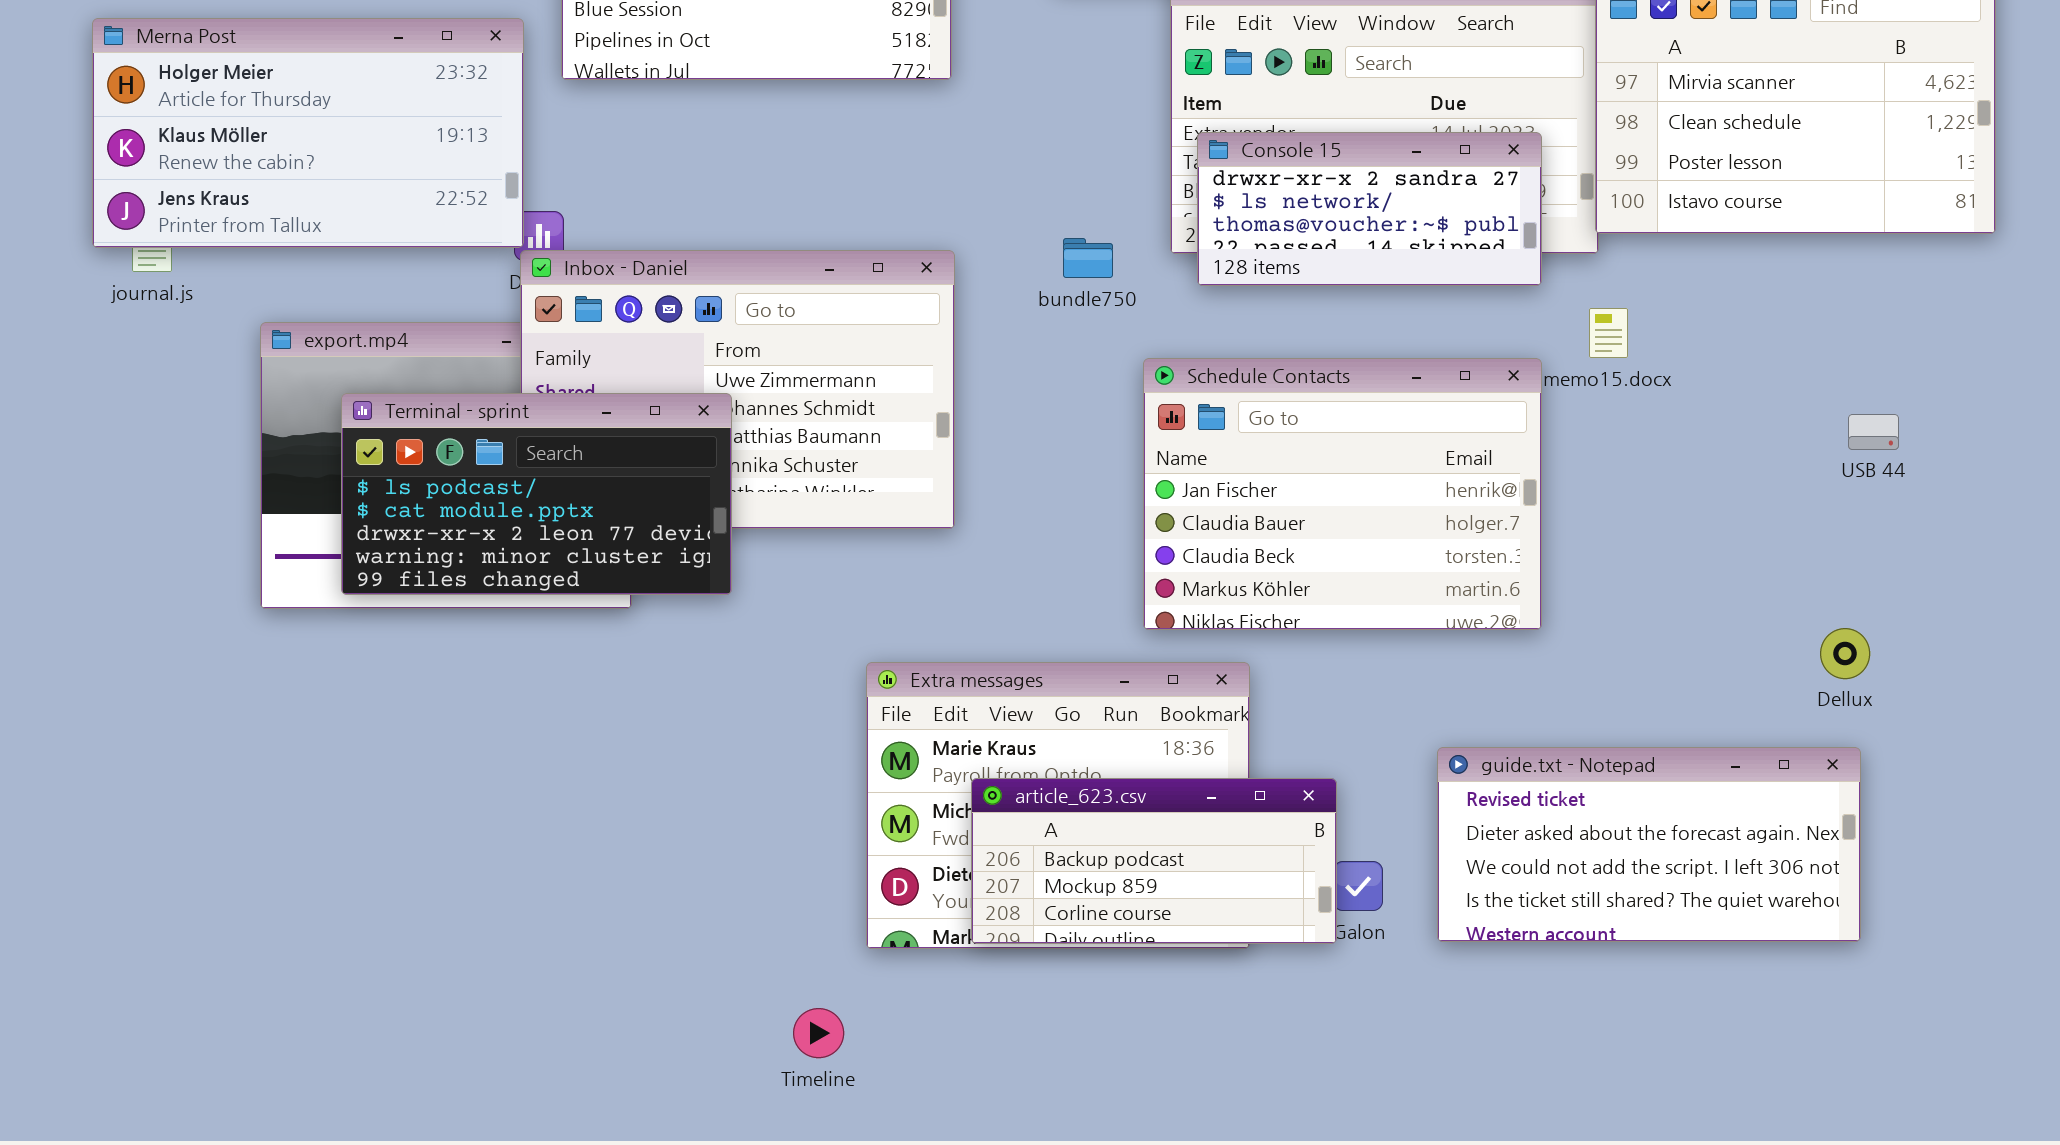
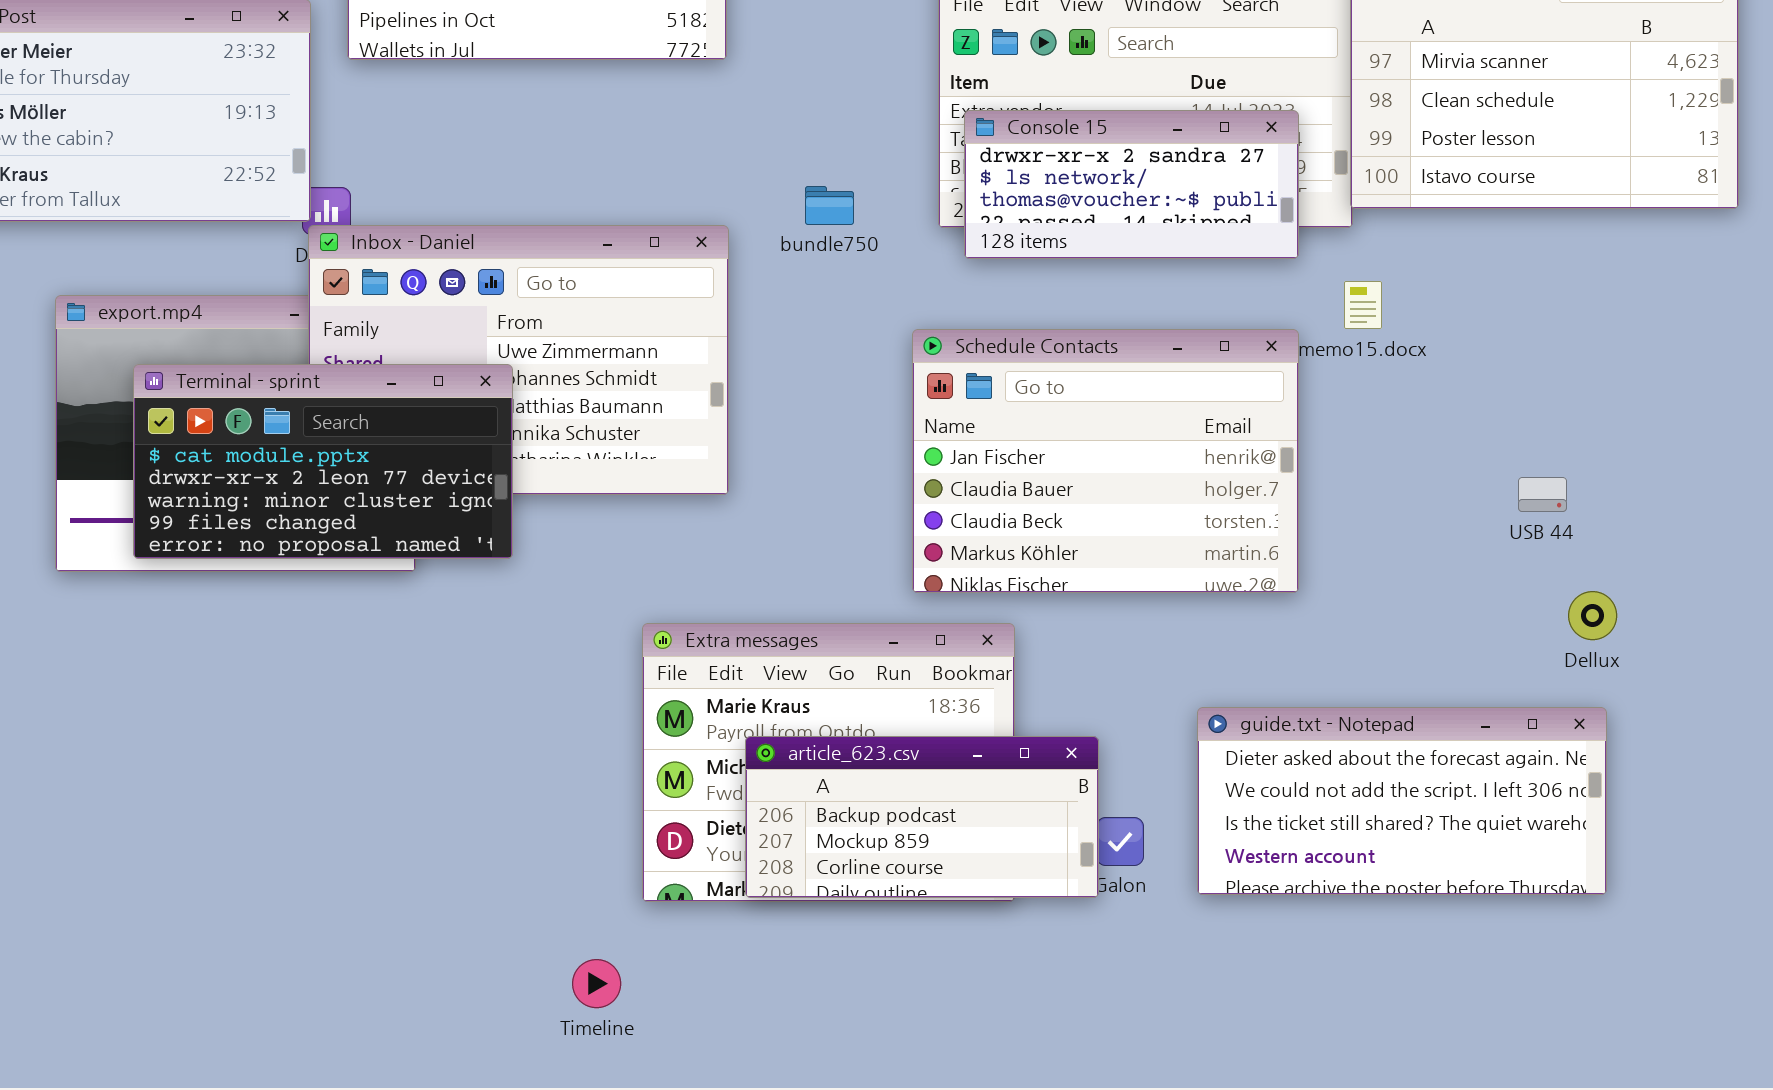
bundle750: [1063,238,1113,278] -> [805,186,854,225], moved
Terminal - sprint: [341,393,732,595] -> [133,364,513,559], scrolled down 1 row
USB 44: [1848,414,1899,450] -> [1518,477,1567,512], moved
guide.txt - Notepad: [1437,747,1861,942] -> [1197,707,1607,895], scrolled down 1 row

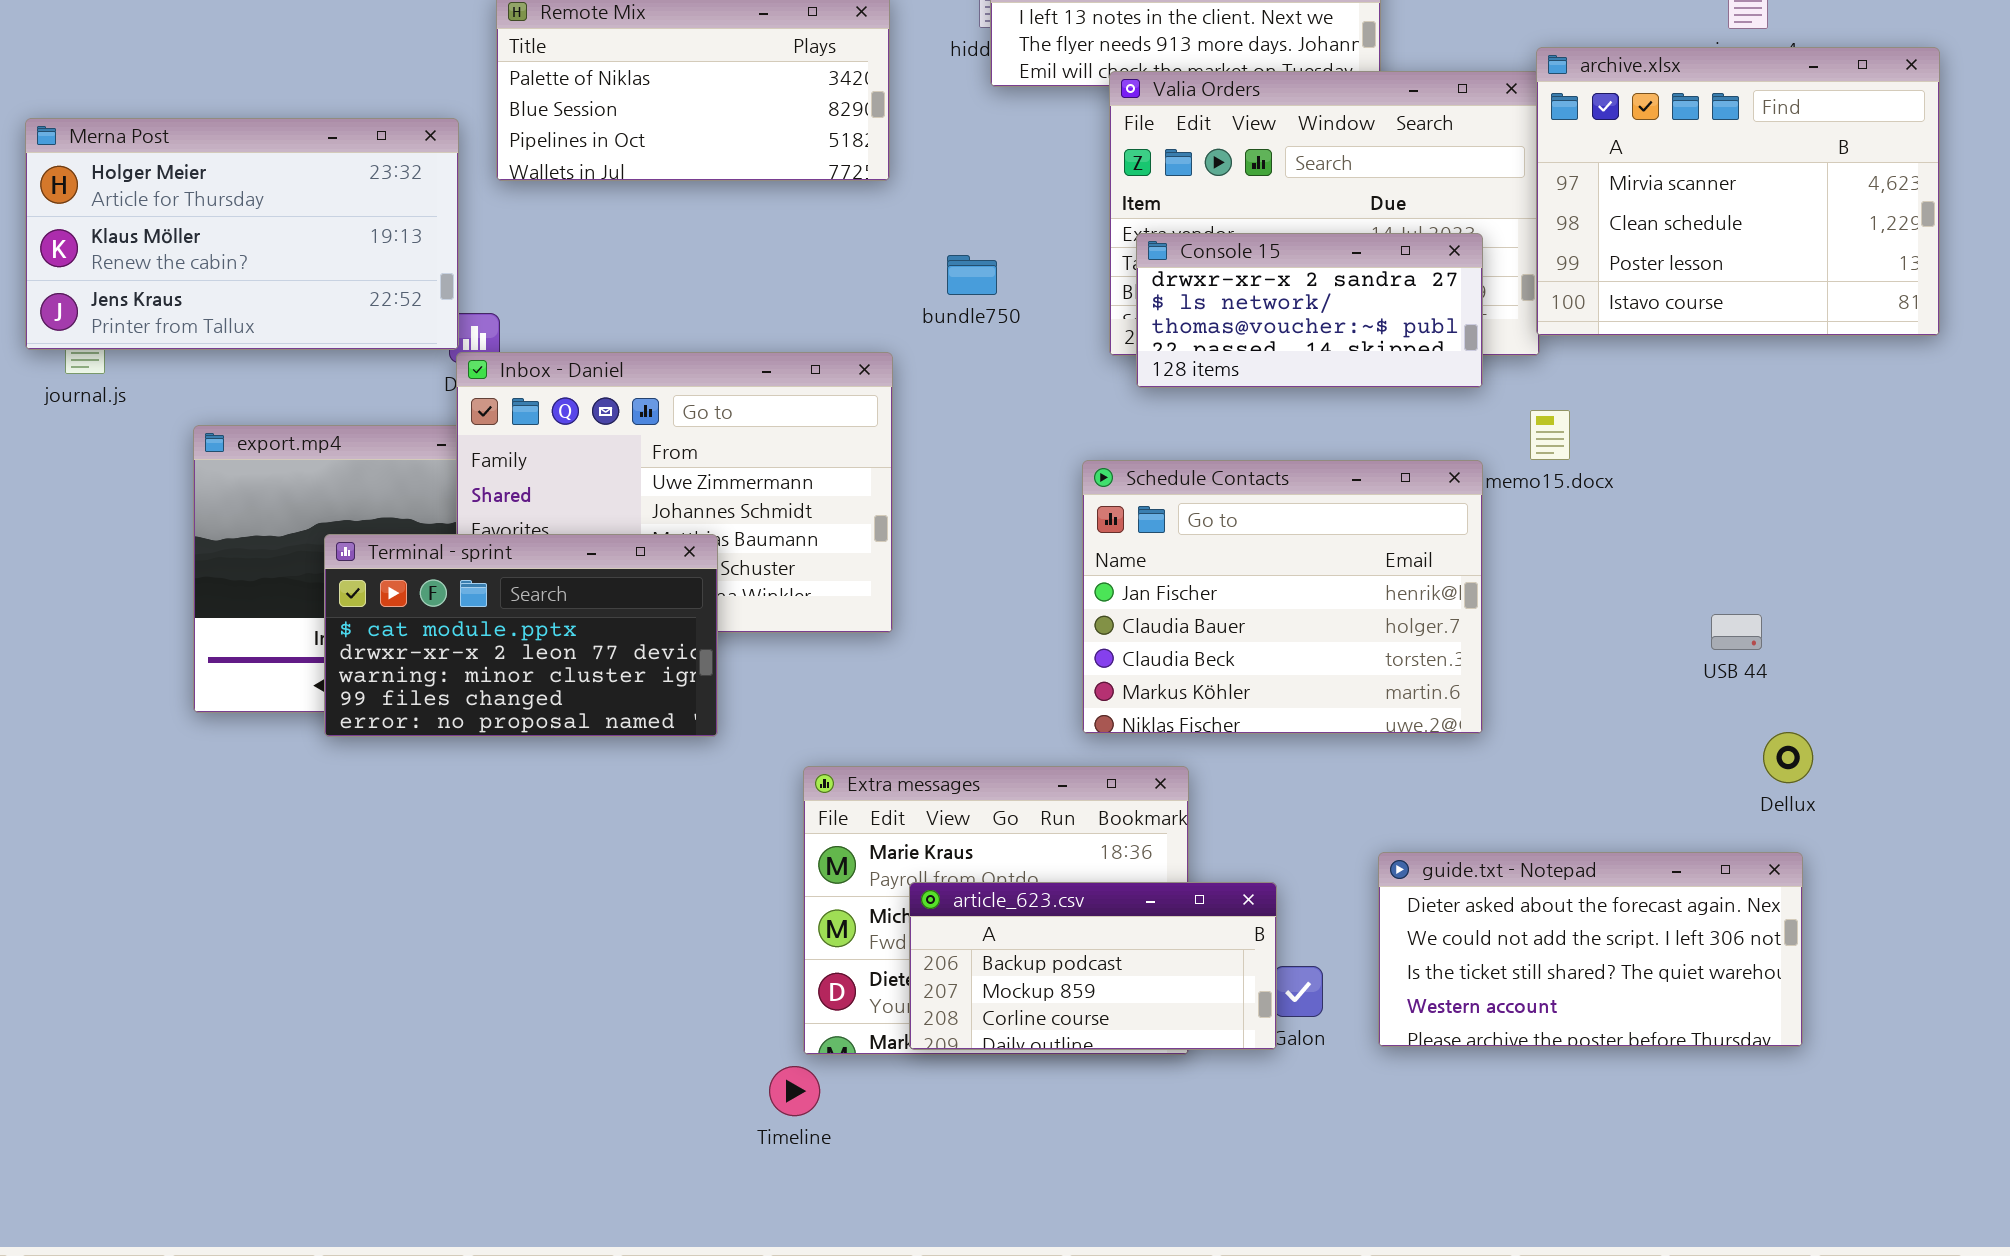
bundle750: [805,186,854,225] -> [947,255,997,295], moved
Terminal - sprint: [133,364,513,559] -> [324,534,718,737], moved
Timeline: [572,959,621,1008] -> [769,1066,820,1116], moved

